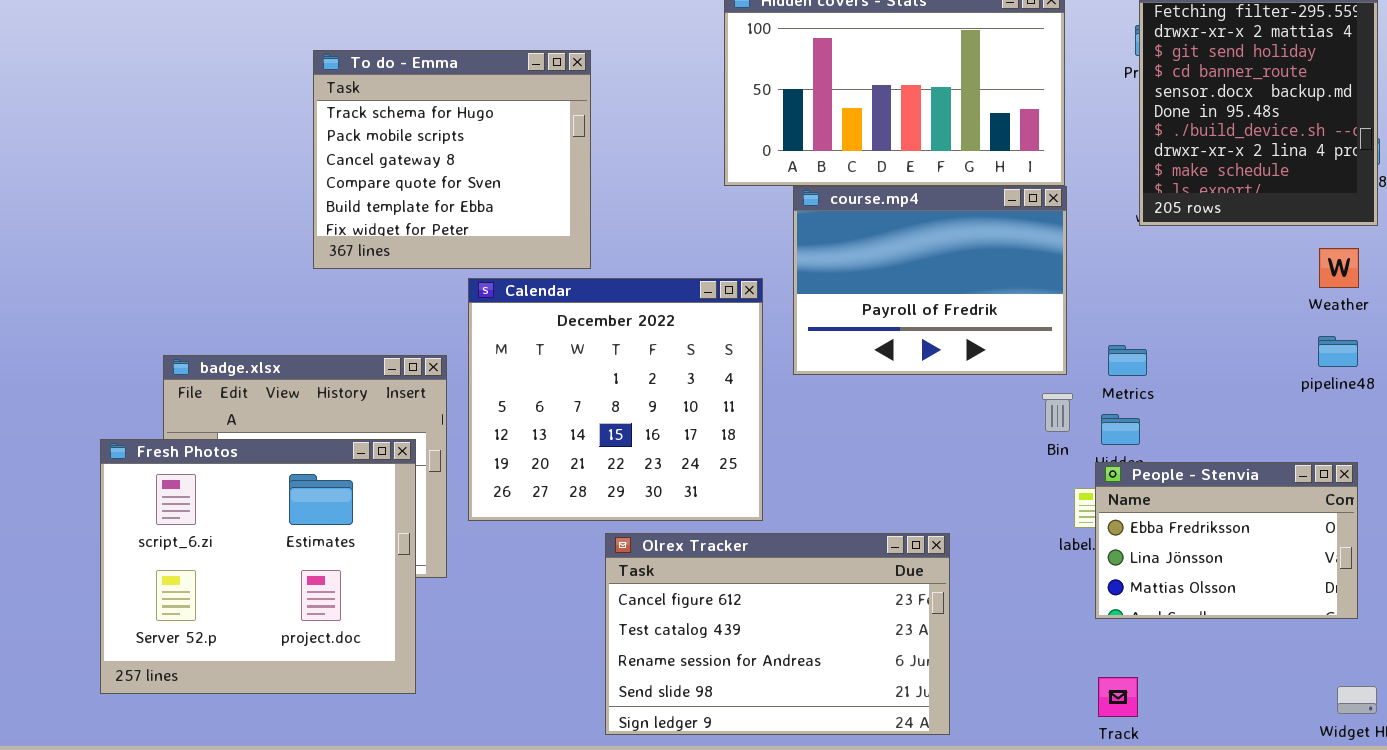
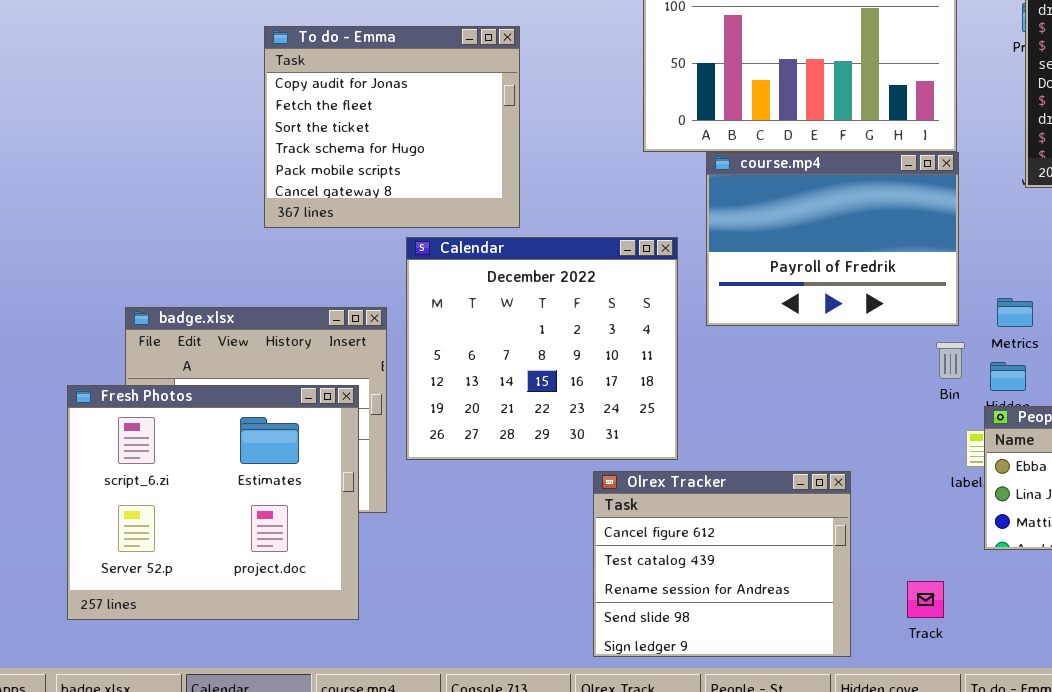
To do - Emma: [313,50,591,269] -> [264,26,520,228], scrolled up 3 rows
Olrex Tracker: [605,533,950,735] -> [593,471,851,657], resized
Track: [1098,677,1138,717] -> [907,581,944,618], moved

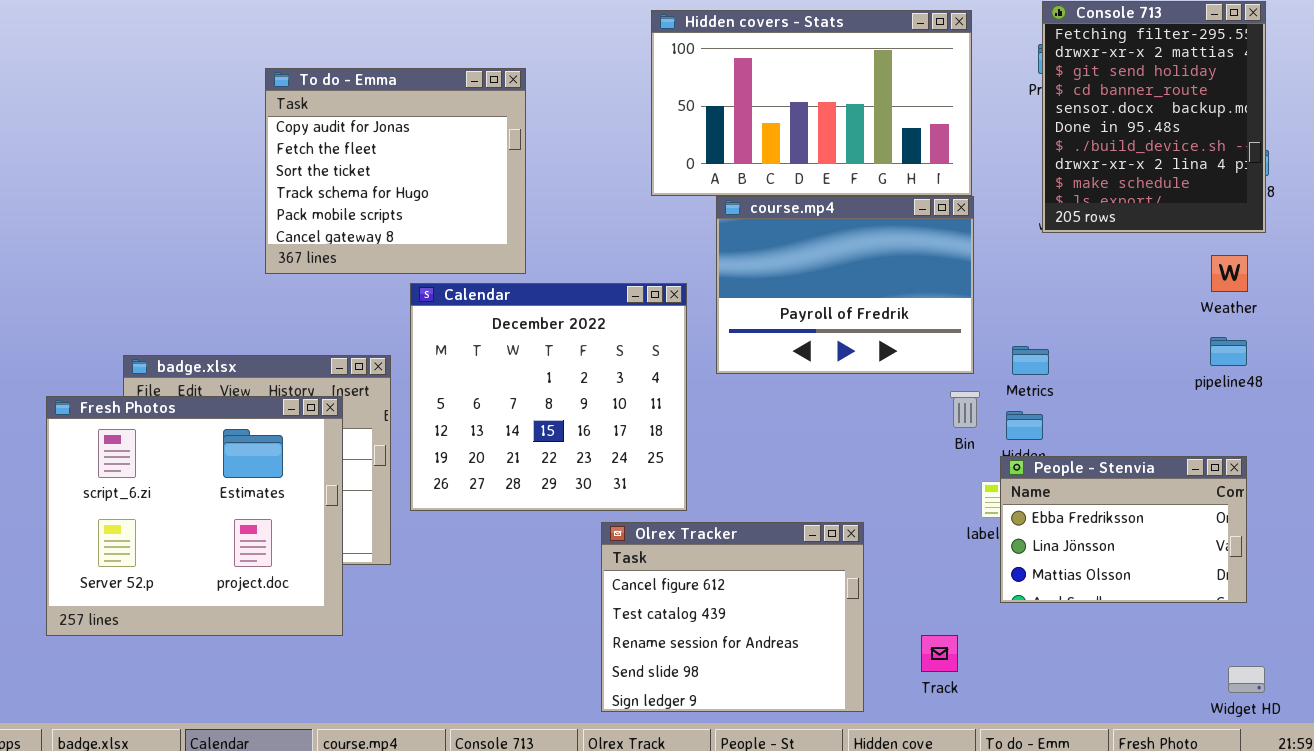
Fresh Photos: [67,385,359,620] -> [46,396,343,636], moved

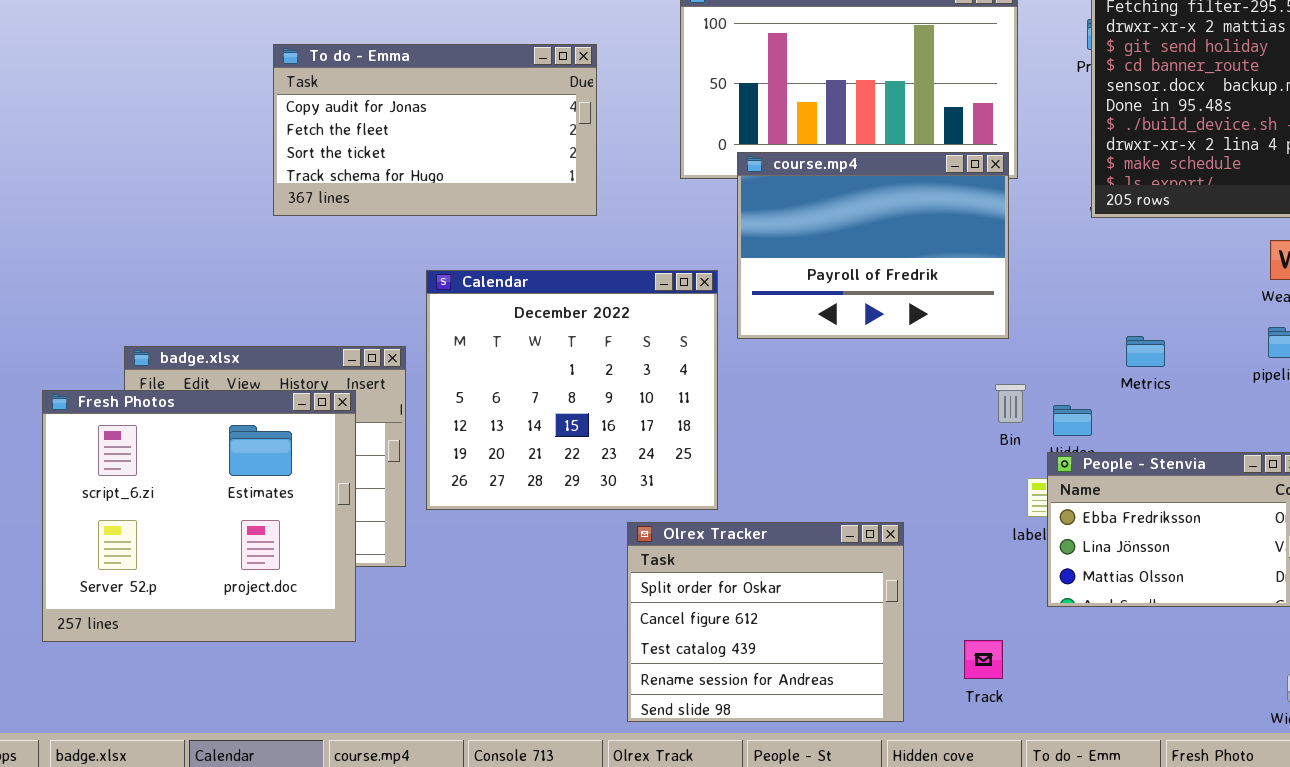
To do - Emma: [265,68,526,274] -> [273,44,597,216], resized
course.mp4: [716,196,974,374] -> [737,152,1009,339], moved
Metrics: [1012,346,1049,375] -> [1126,336,1165,367], moved
Olrex Tracker: [601,522,864,712] -> [627,522,904,722], scrolled up 1 row

